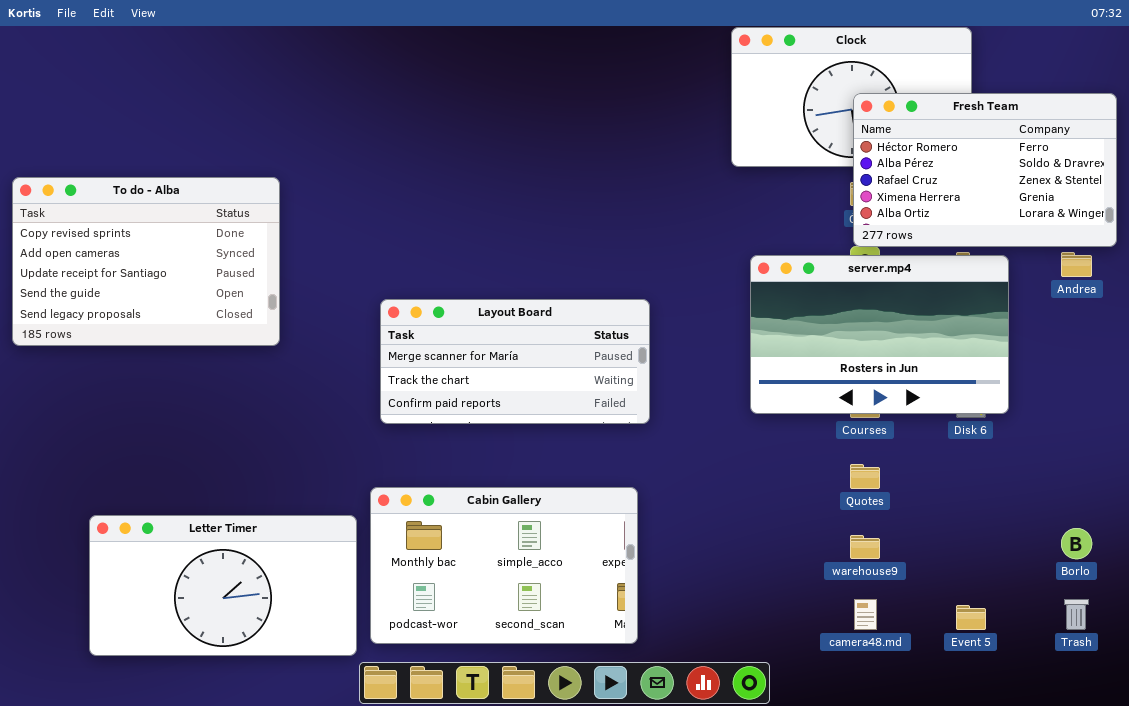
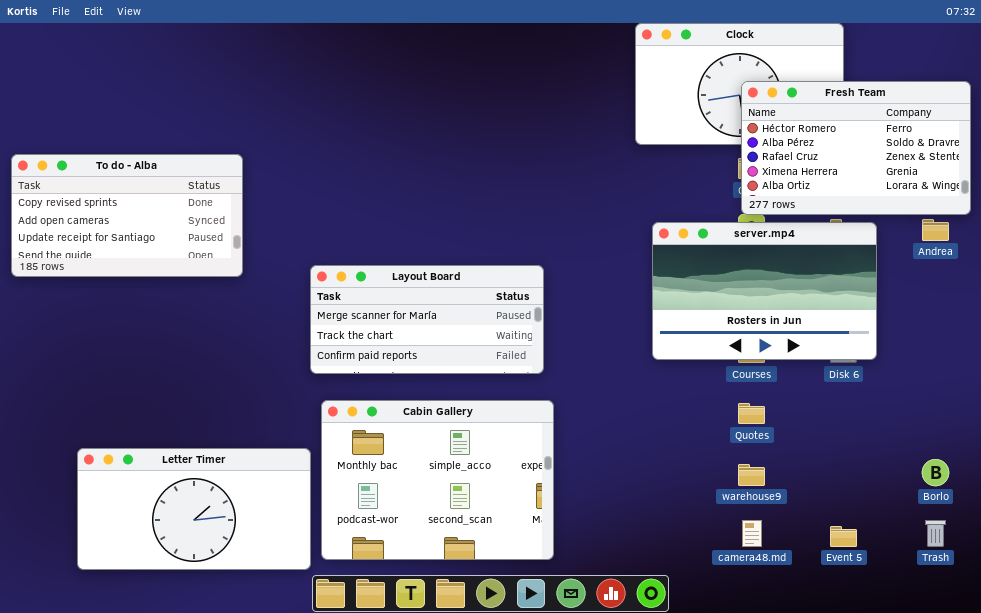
To do - Alba: [12,177,280,346] -> [11,154,243,277], resized
Layout Board: [380,299,650,424] -> [310,265,544,374], moved
Cabin Gallery: [370,487,638,644] -> [321,400,554,560], resized

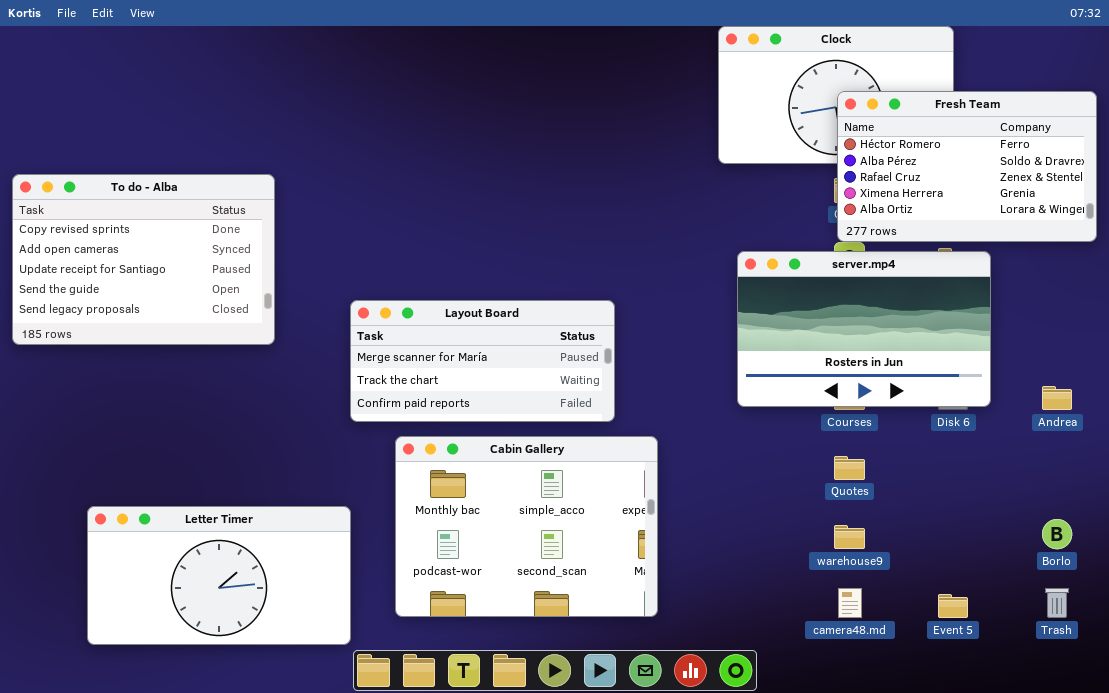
To do - Alba: [11,154,243,277] -> [12,174,275,345], resized
Andrea: [922,219,949,241] -> [1042,386,1072,410], moved
Cabin Gallery: [321,400,554,560] -> [395,436,658,617], moved

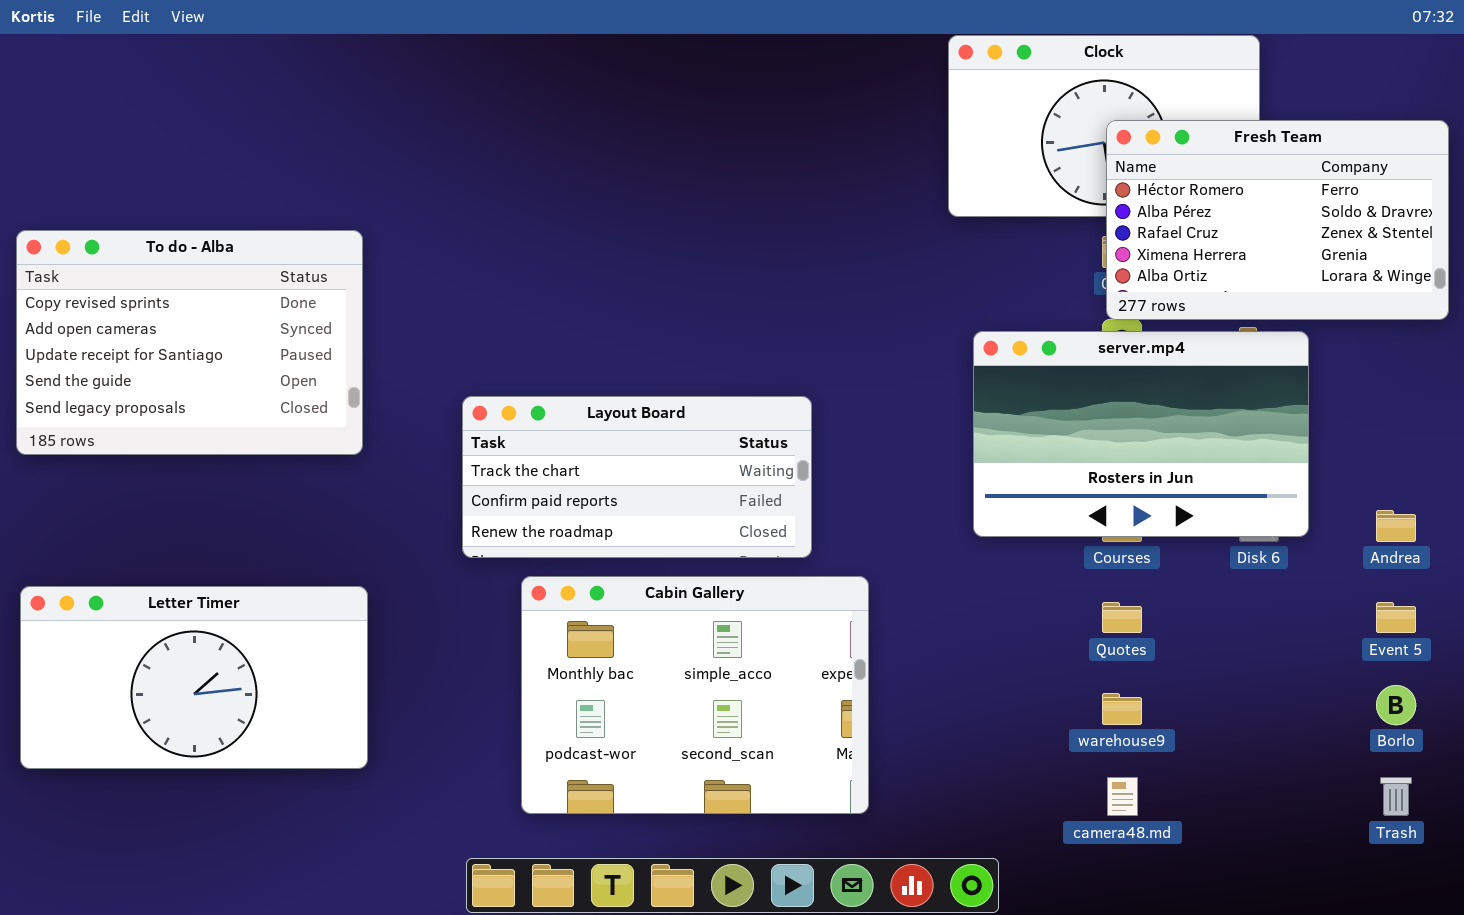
Layout Board: [350,300,615,422] -> [462,396,812,558], scrolled down 1 row
Letter Timer: [87,506,351,645] -> [20,586,368,769], moved
Event 5: [938,594,968,618] -> [1376,602,1416,633], moved

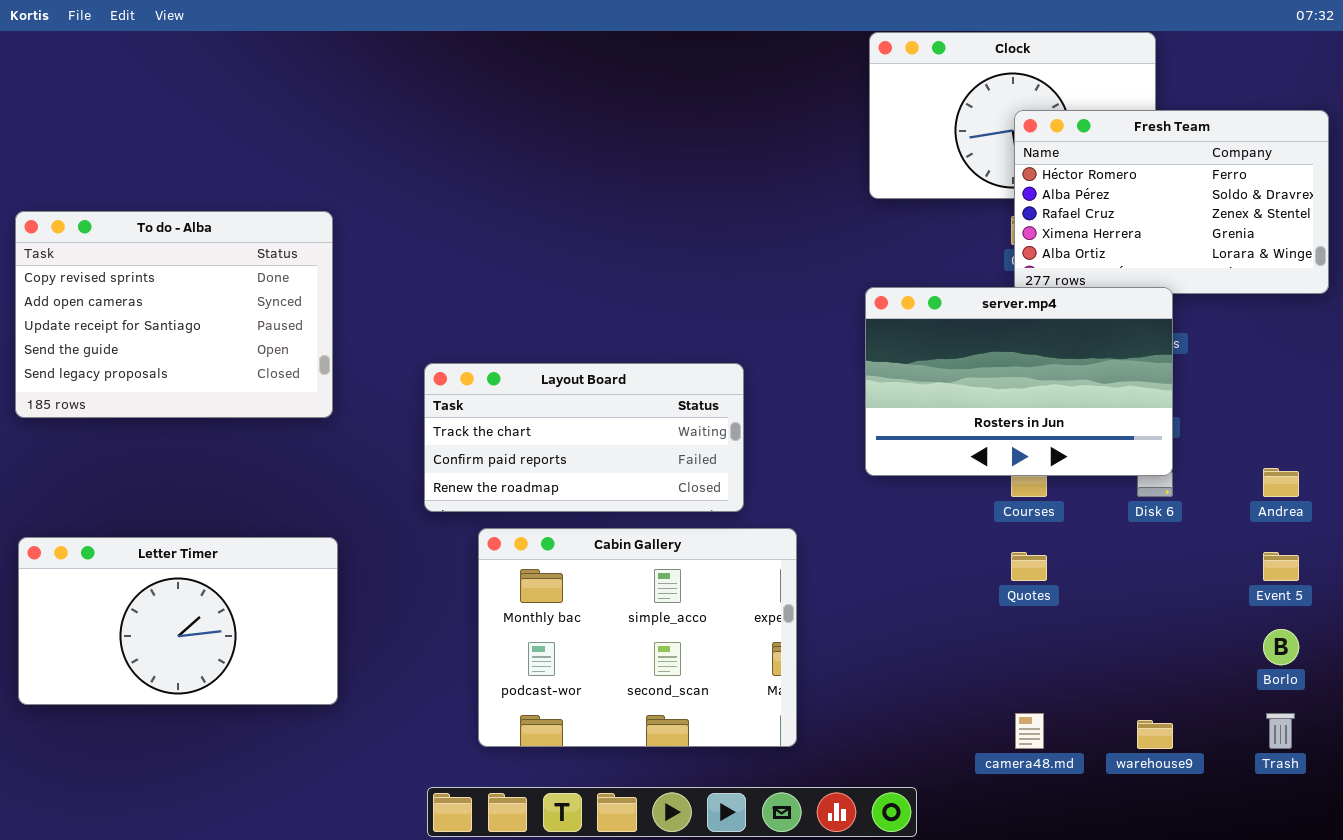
server.mp4: [973,331,1309,537] -> [865,287,1173,476], moved
warehouse9: [1102,693,1142,725] -> [1137,720,1173,749], moved

